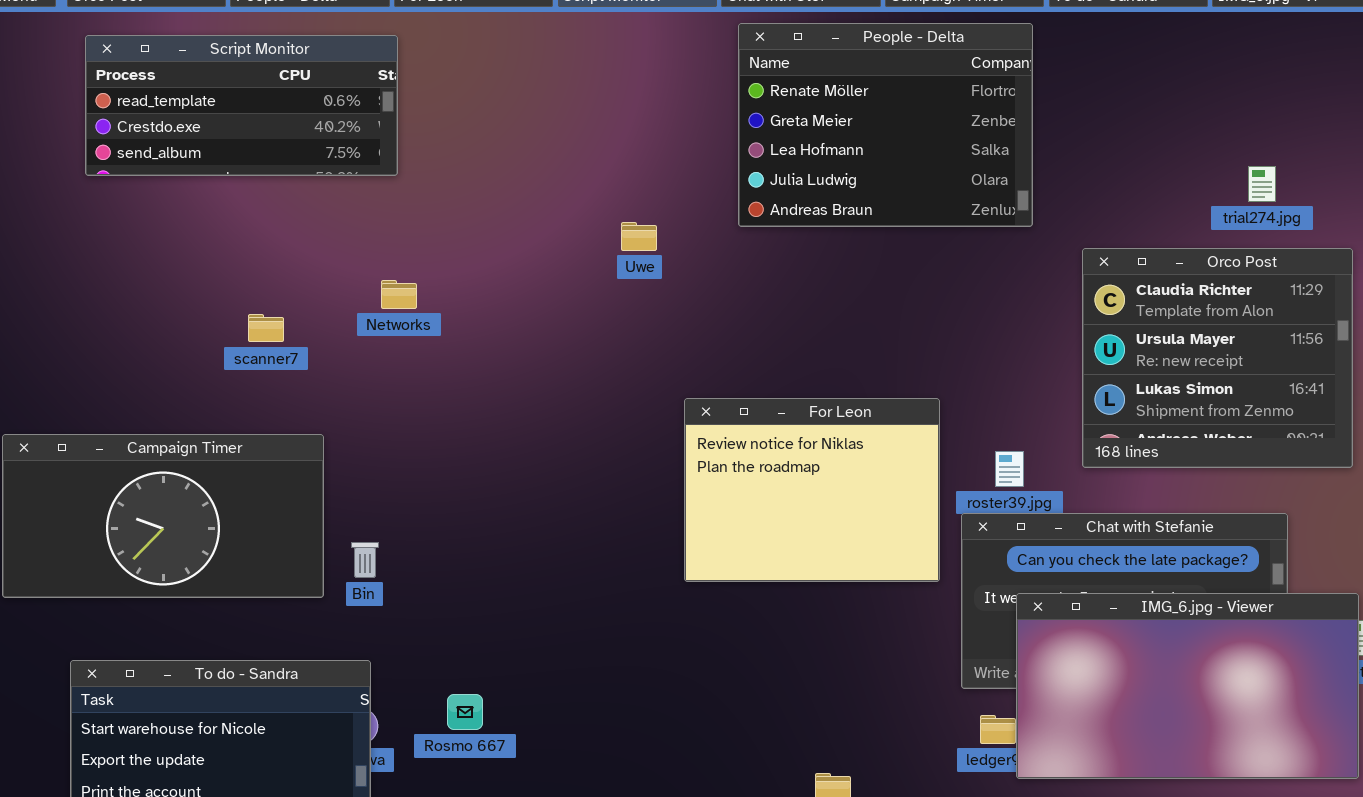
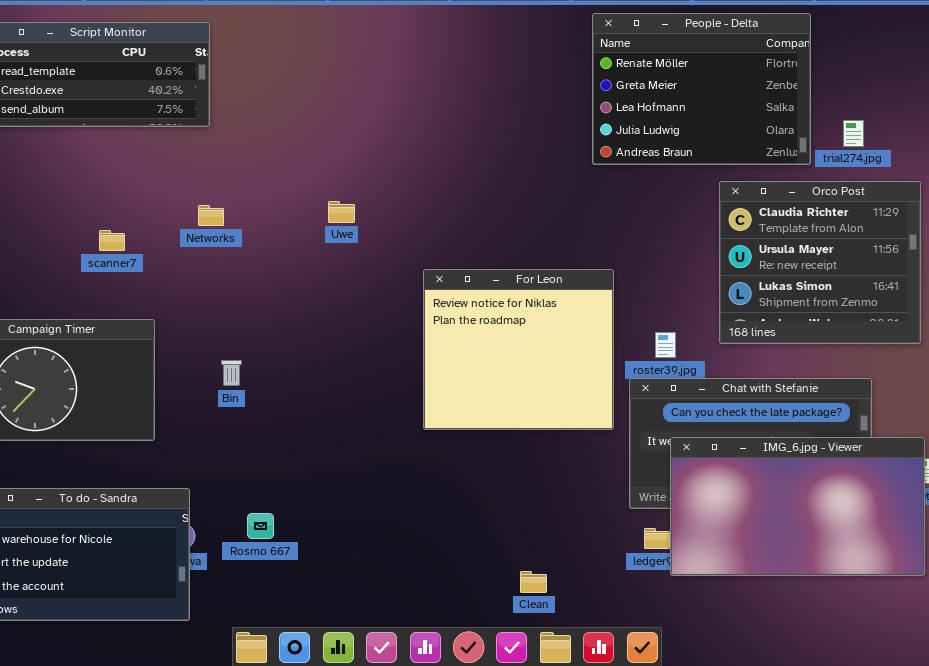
People - Delta: [738,23,1033,227] -> [592,13,811,165], moved
Uwe: [621,222,657,251] -> [328,201,355,223], moved
For Leon: [684,398,940,582] -> [423,269,614,430], resized
Bin: [351,542,379,578] -> [221,360,242,386], moved

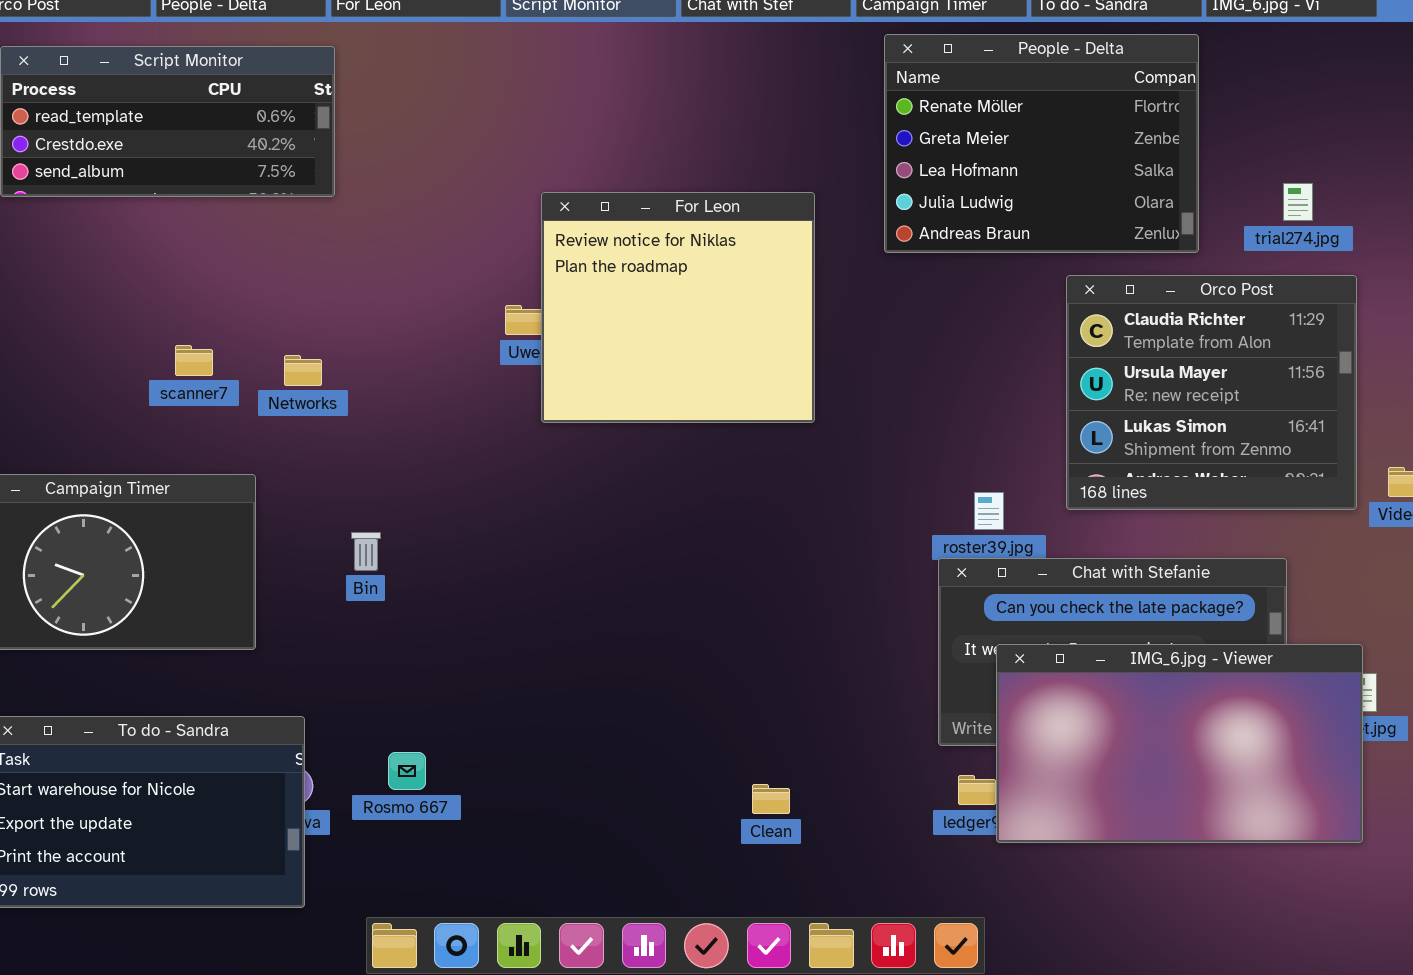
trial274.jpg: [843,120,864,147] -> [1283,183,1313,221], moved
Networks: [198,205,224,226] -> [284,355,322,386], moved
For Leon: [423,269,614,430] -> [541,192,815,423], moved
Clean: [520,571,547,593] -> [752,784,790,814], moved

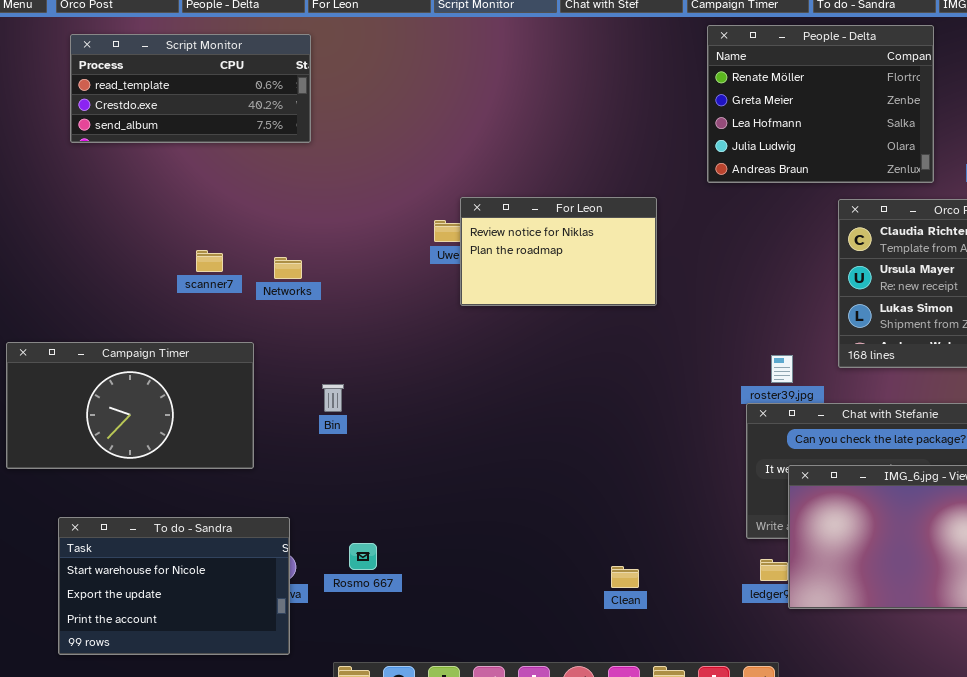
For Leon: [541,192,815,423] -> [460,197,657,306], resized

